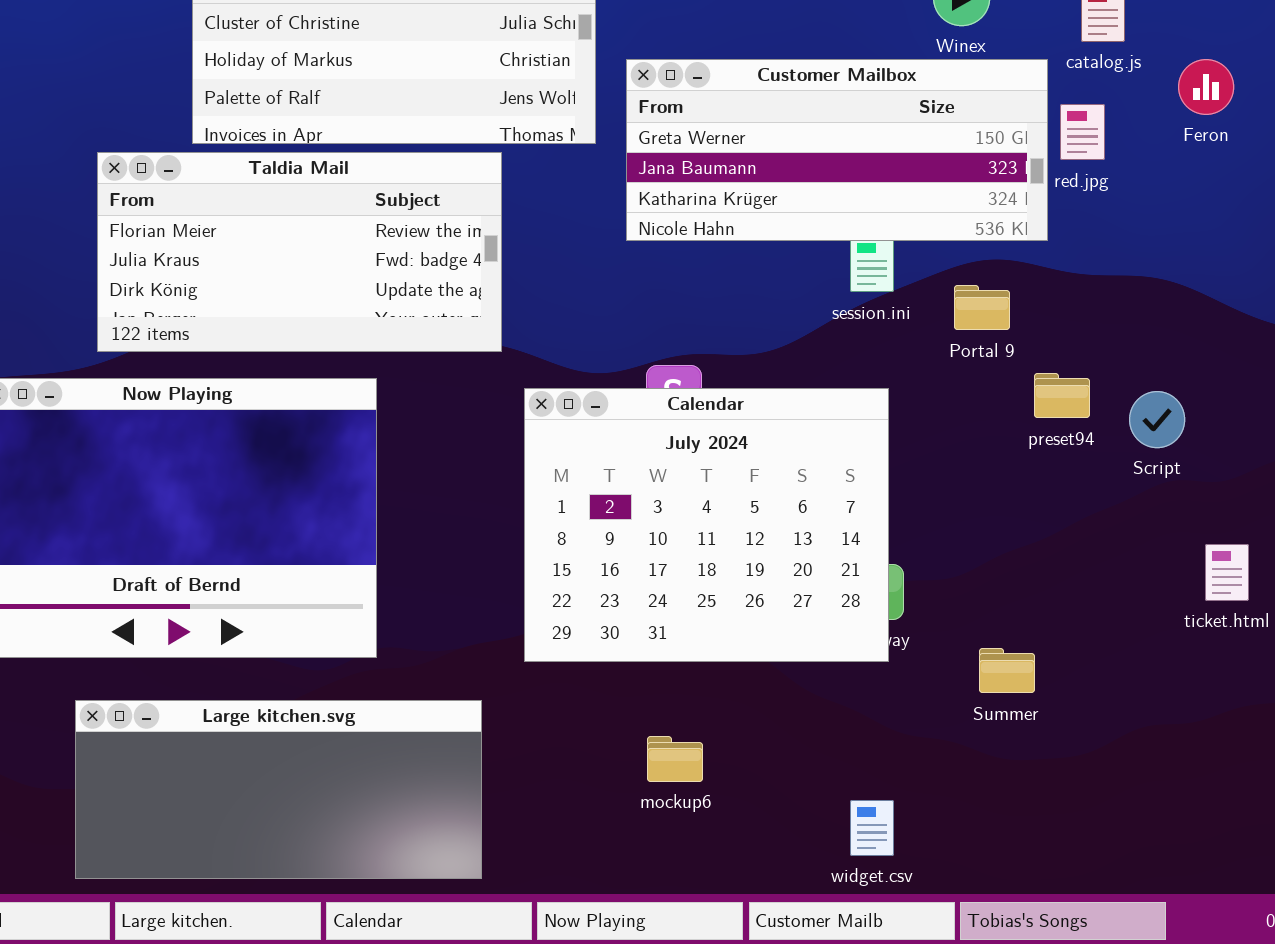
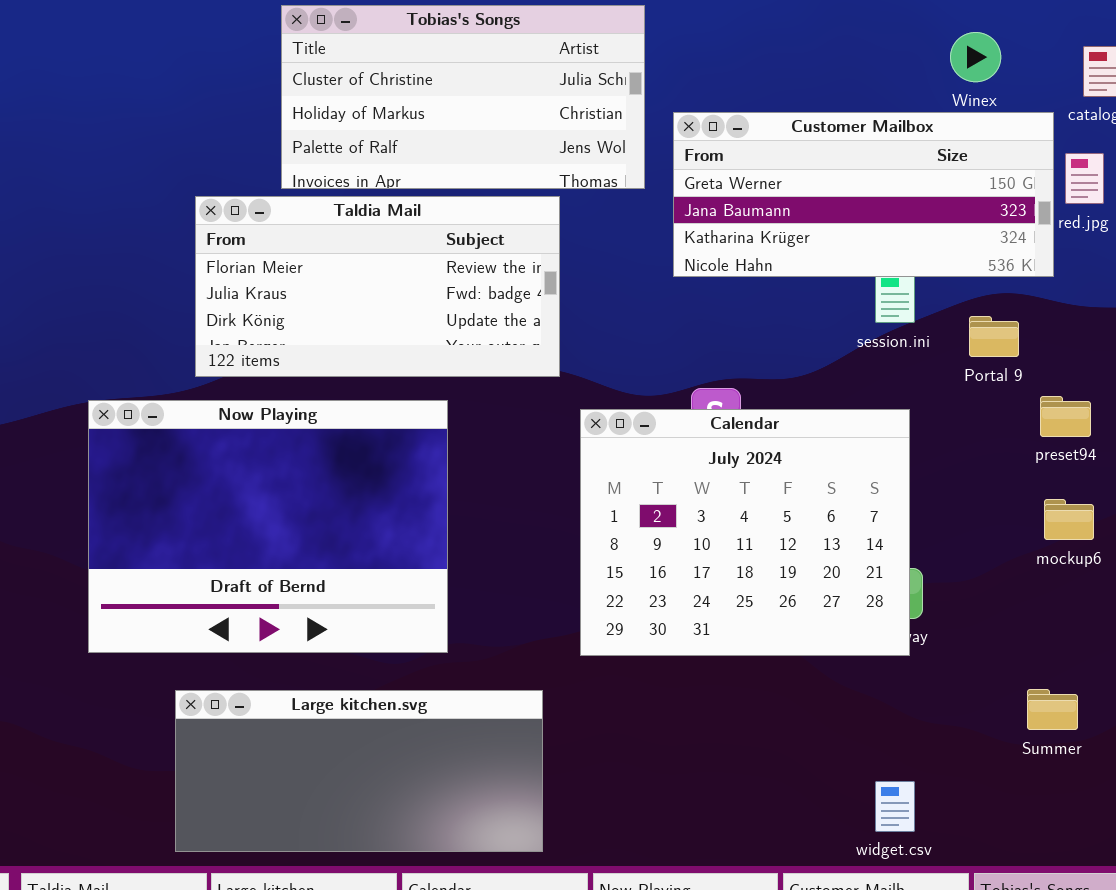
Summer: [979,648,1035,693] -> [1027,689,1078,730], moved
mockup6: [647,736,703,782] -> [1044,499,1094,540], moved

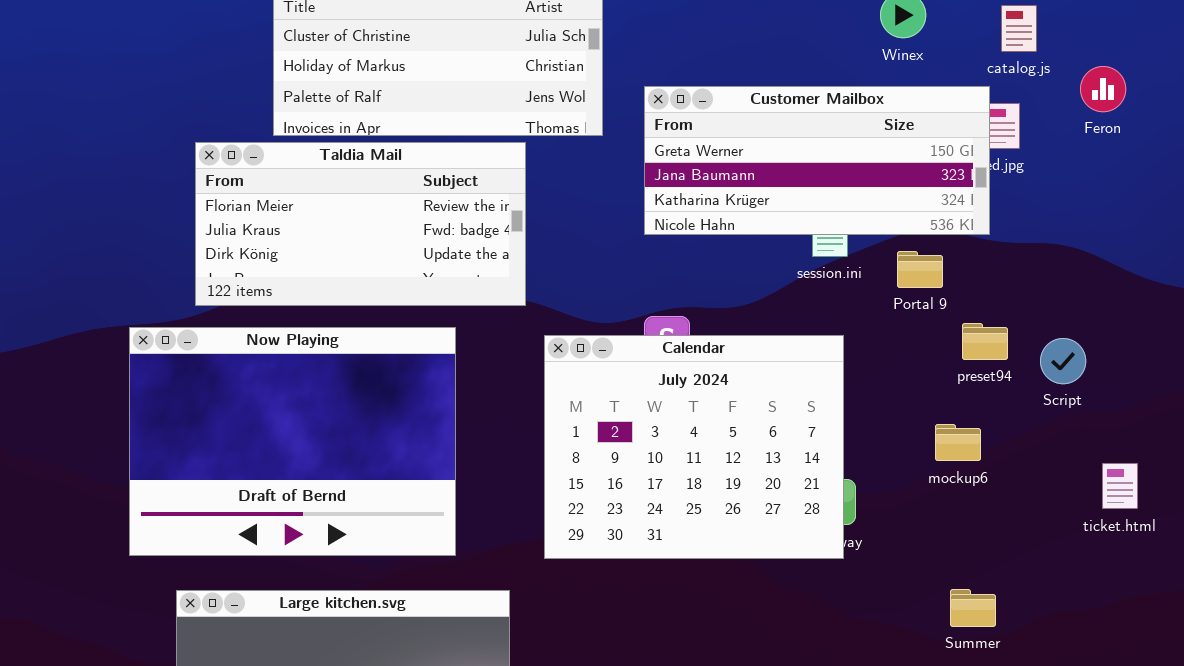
Customer Mailbox: [673,112,1054,277] -> [644,86,990,235], moved
Now Playing: [88,400,448,653] -> [129,327,456,556], moved
mockup6: [1044,499,1094,540] -> [935,424,981,461], moved

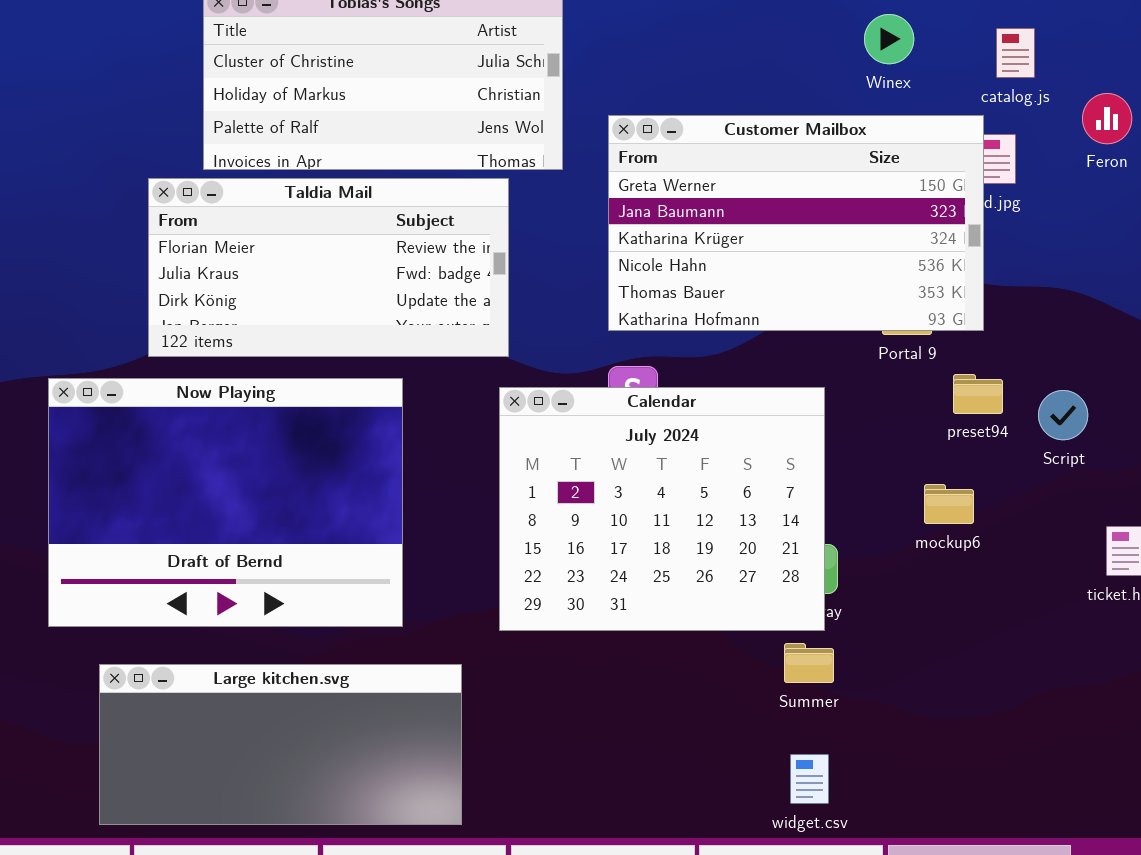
Customer Mailbox: [644,86,990,235] -> [608,115,984,331], resized
Taldia Mail: [195,142,526,306] -> [148,178,509,357], moved
Summer: [950,589,996,627] -> [784,643,834,683], moved

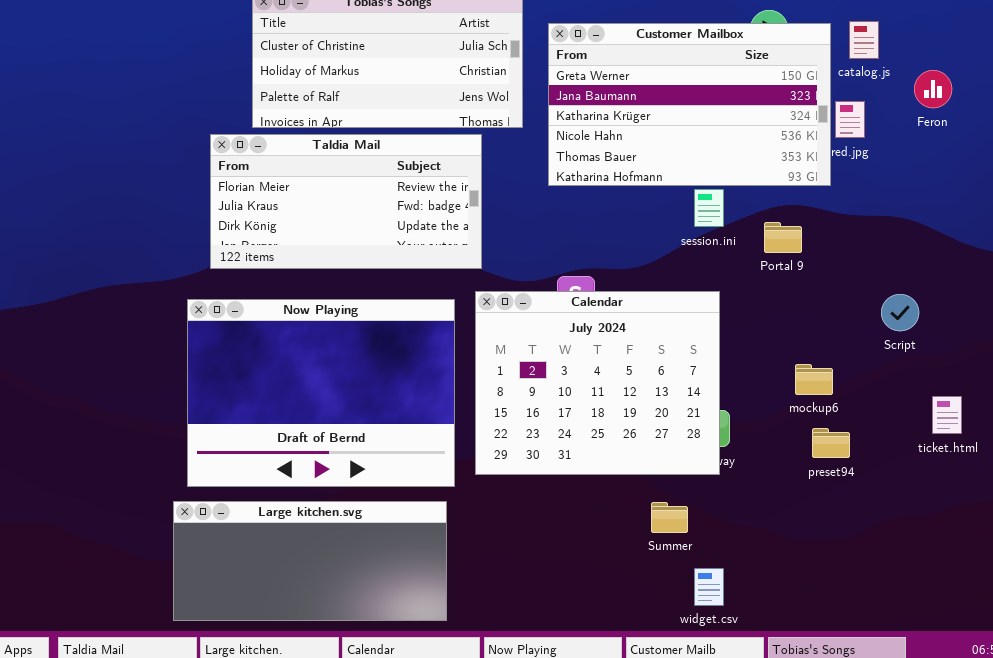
Customer Mailbox: [608,115,984,331] -> [548,23,831,186], moved
preset94: [953,374,1003,414] -> [812,428,850,458], moved
Now Playing: [48,378,403,627] -> [187,299,455,487], moved
Summer: [784,643,834,683] -> [651,502,688,533], moved

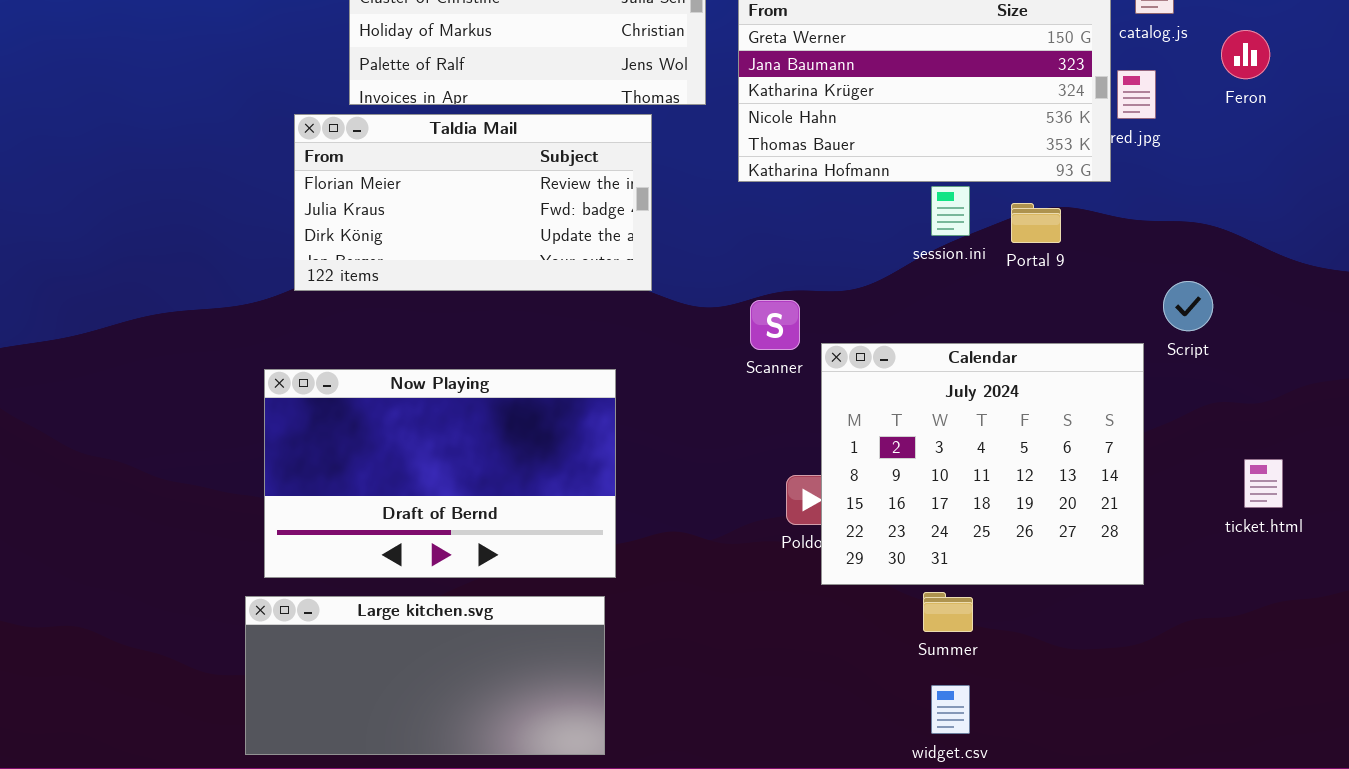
Portal 9: [764,222,802,253] -> [1011,203,1061,243], moved
Calendar: [475,291,720,475] -> [821,343,1144,585], moved
Script: [881,294,919,331] -> [1163,281,1213,331], moved
Now Playing: [187,299,455,487] -> [264,369,616,578], resized
Summer: [651,502,688,533] -> [923,592,973,632], moved

